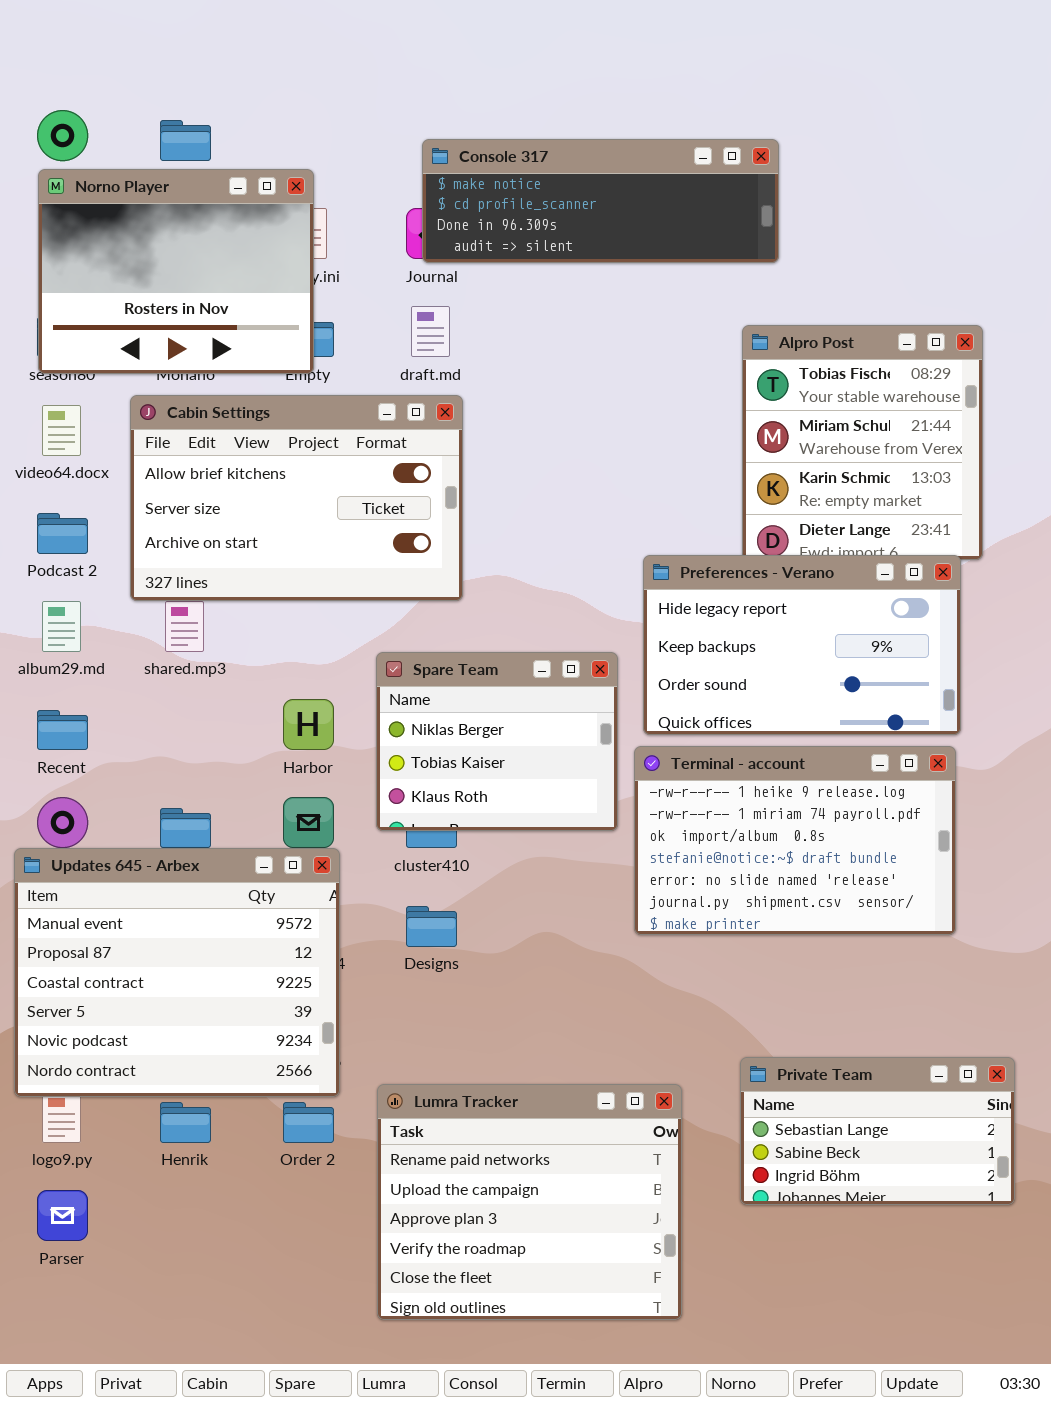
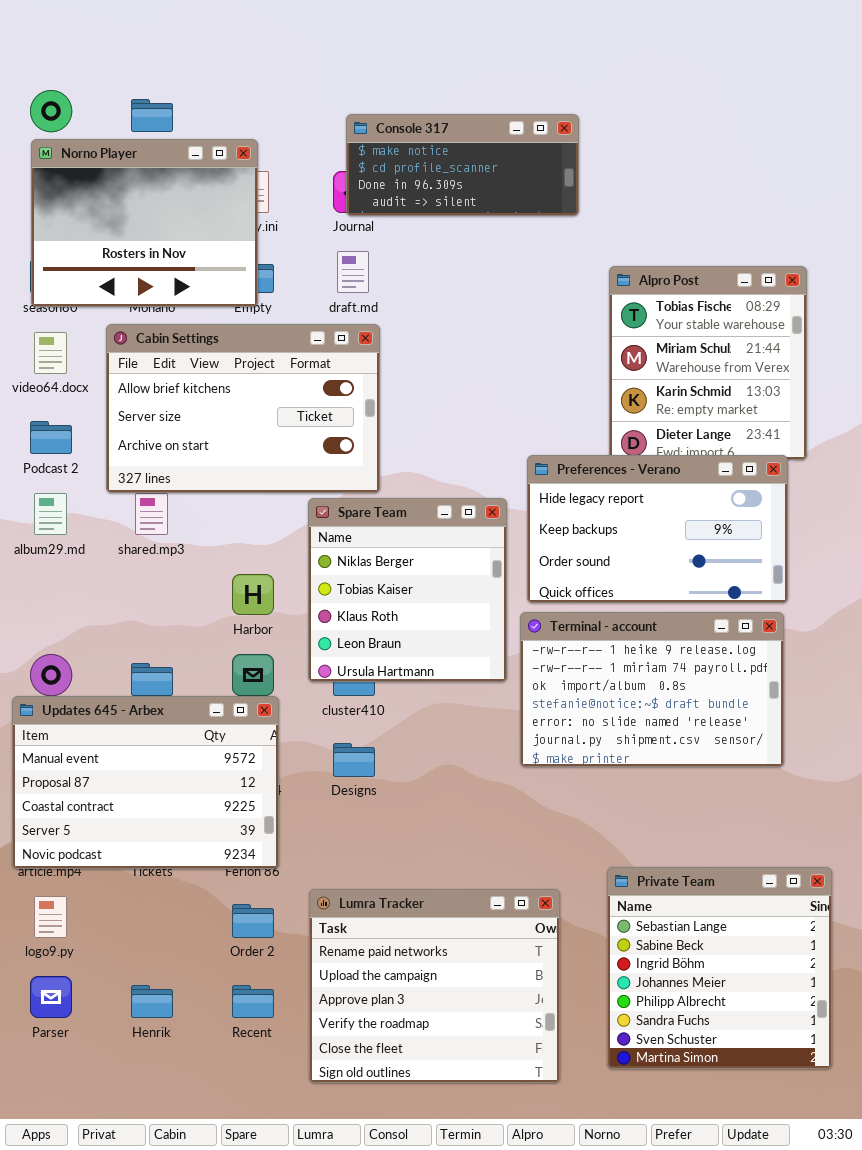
Console 317: [422,139,779,263] -> [346,114,579,216], resized
Spare Team: [376,652,618,831] -> [308,498,507,682], resized
Recent: [37,710,88,750] -> [232,985,274,1018], moved
Updates 645 - Arbex: [14,848,340,1097] -> [12,696,279,869], resized
Private Team: [740,1057,1015,1205] -> [607,867,832,1069], resized
Henrik: [160,1102,211,1143] -> [131,985,173,1018], moved

